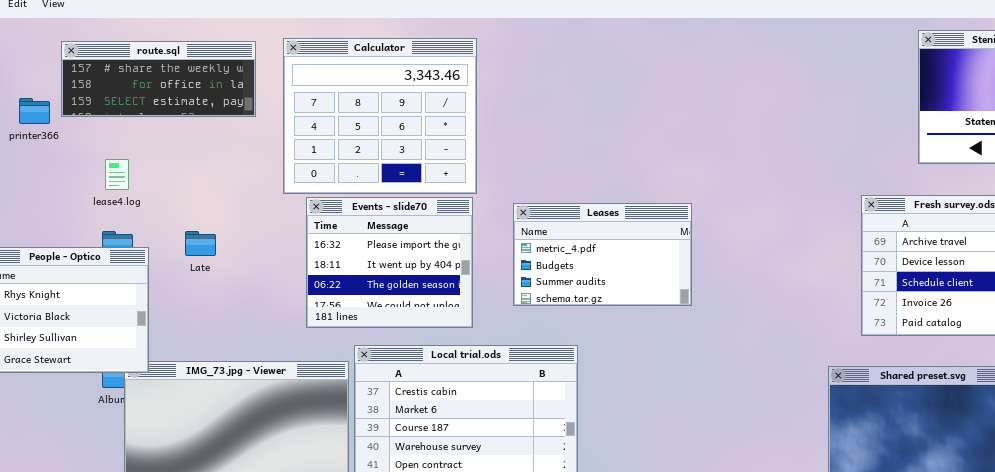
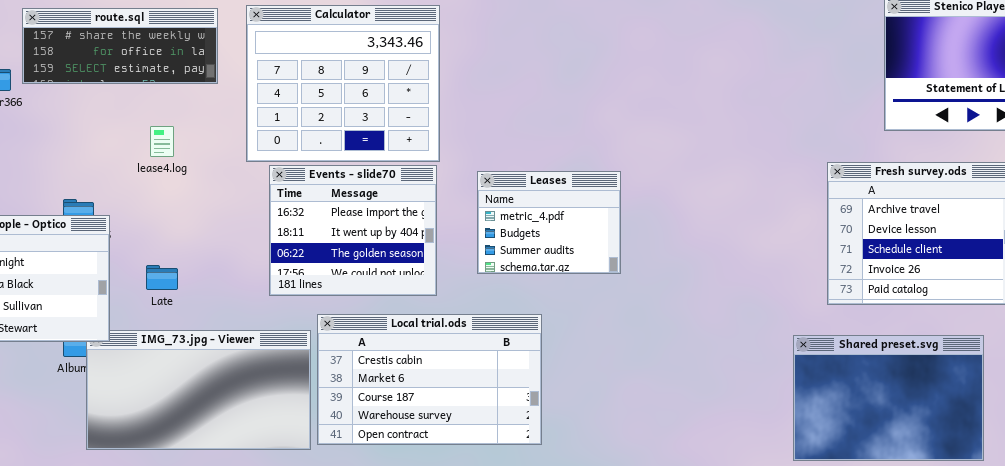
lease4.log: [105,159,129,190] -> [150,126,174,157], moved
Leases: [513,203,692,306] -> [477,171,621,274], resized
Late: [185,231,216,256] -> [146,265,178,290], moved

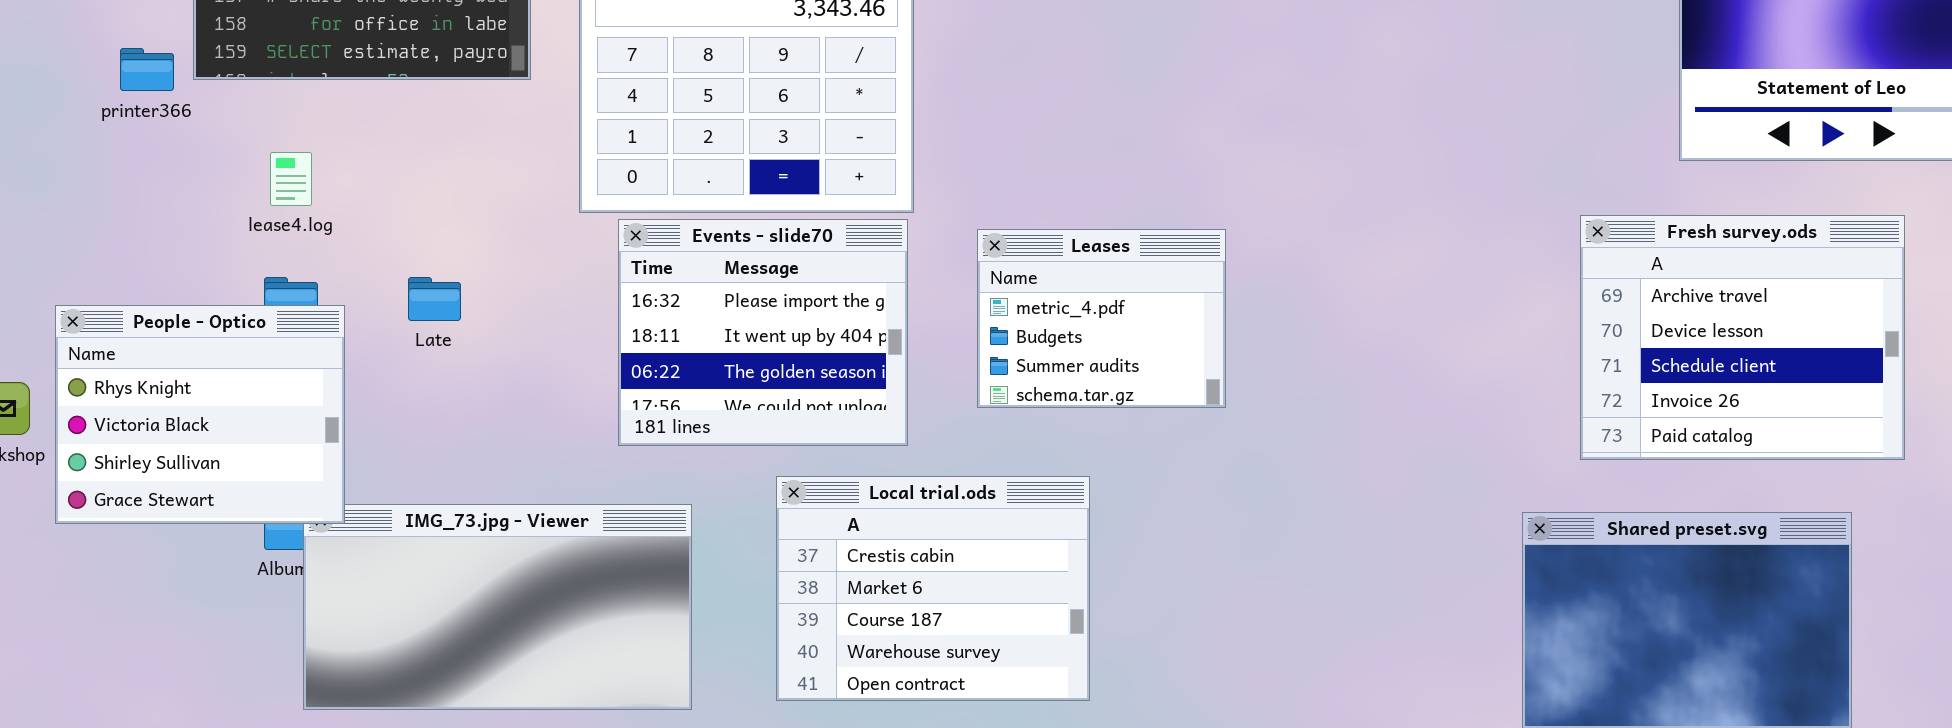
lease4.log: [150,126,174,157] -> [270,152,312,206], moved
Late: [146,265,178,290] -> [408,277,461,321], moved
Local trial.ods: [317,314,542,445] -> [776,476,1090,701], resized

